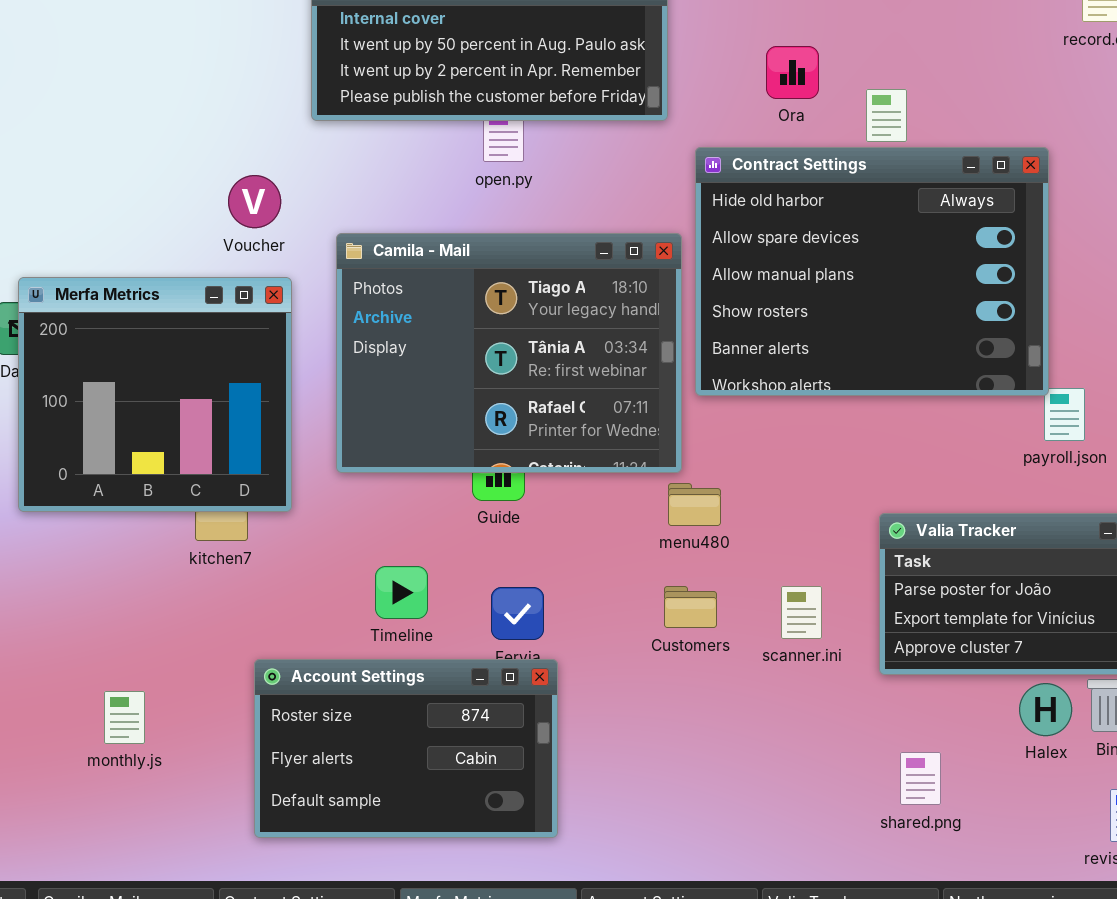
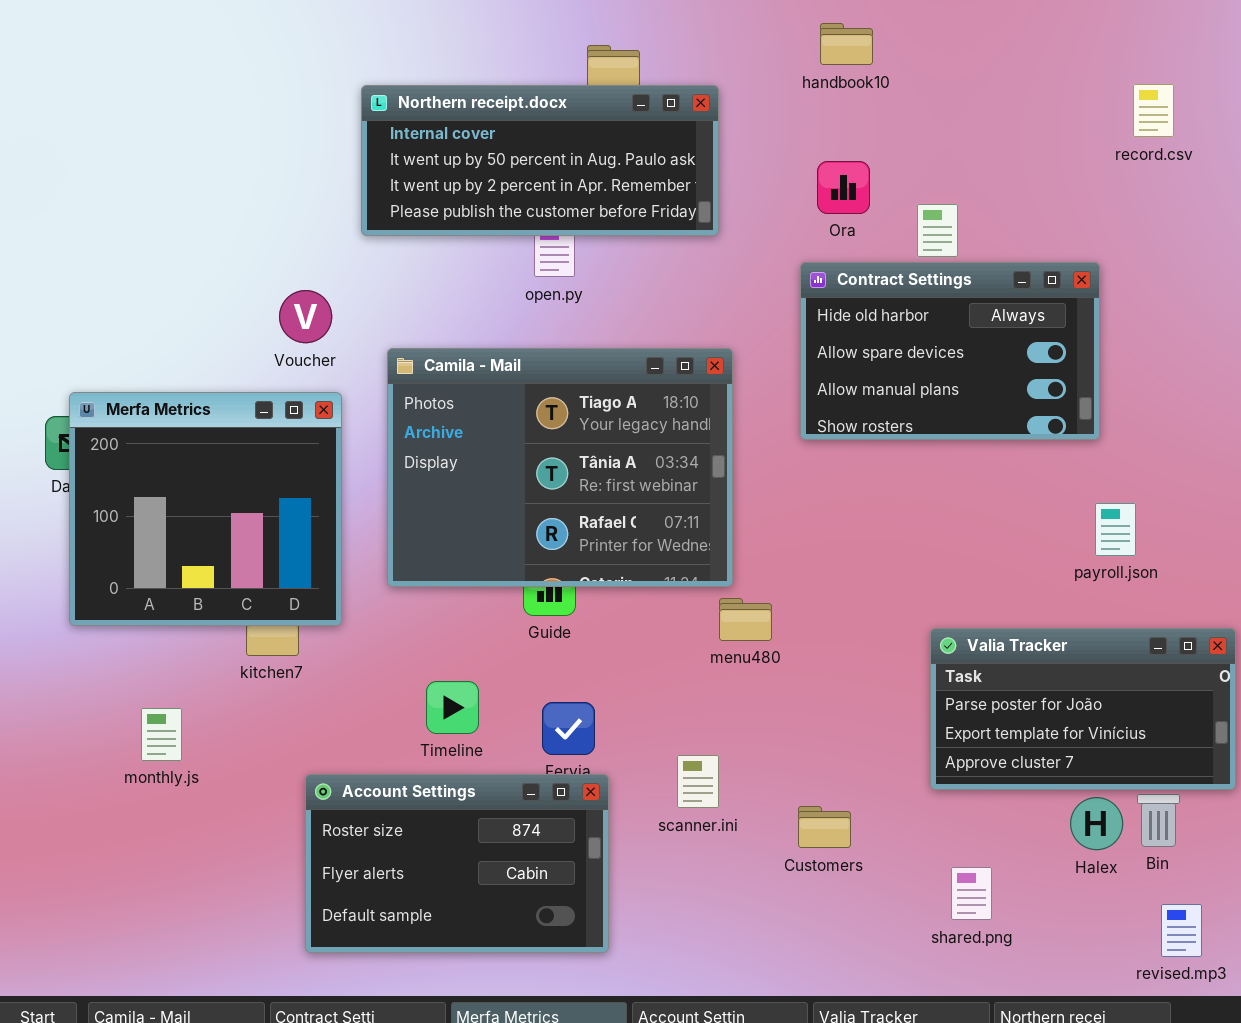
Contract Settings: [695,147,1049,396] -> [800,262,1100,440], resized
Customers: [664,586,717,628] -> [798,806,851,848], moved
scanner.ini: [781,586,822,639] -> [677,755,719,808], moved
monthly.js: [104,691,145,744] -> [141,708,182,761], moved

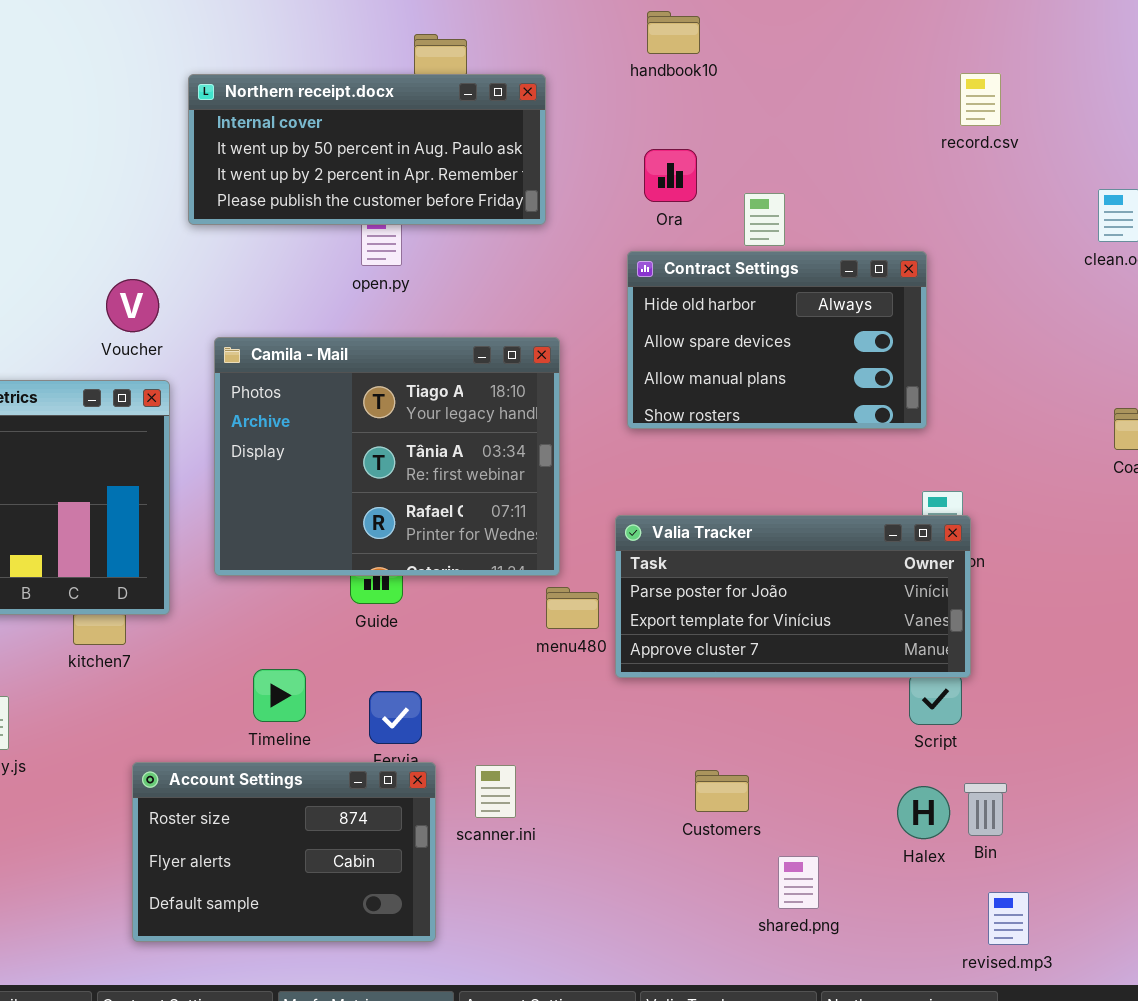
Valia Tracker: [930,628,1236,790] -> [615,515,971,678], moved, resized
scanner.ini: [677,755,719,808] -> [475,765,516,818], moved
Customers: [798,806,851,848] -> [695,770,749,812], moved

